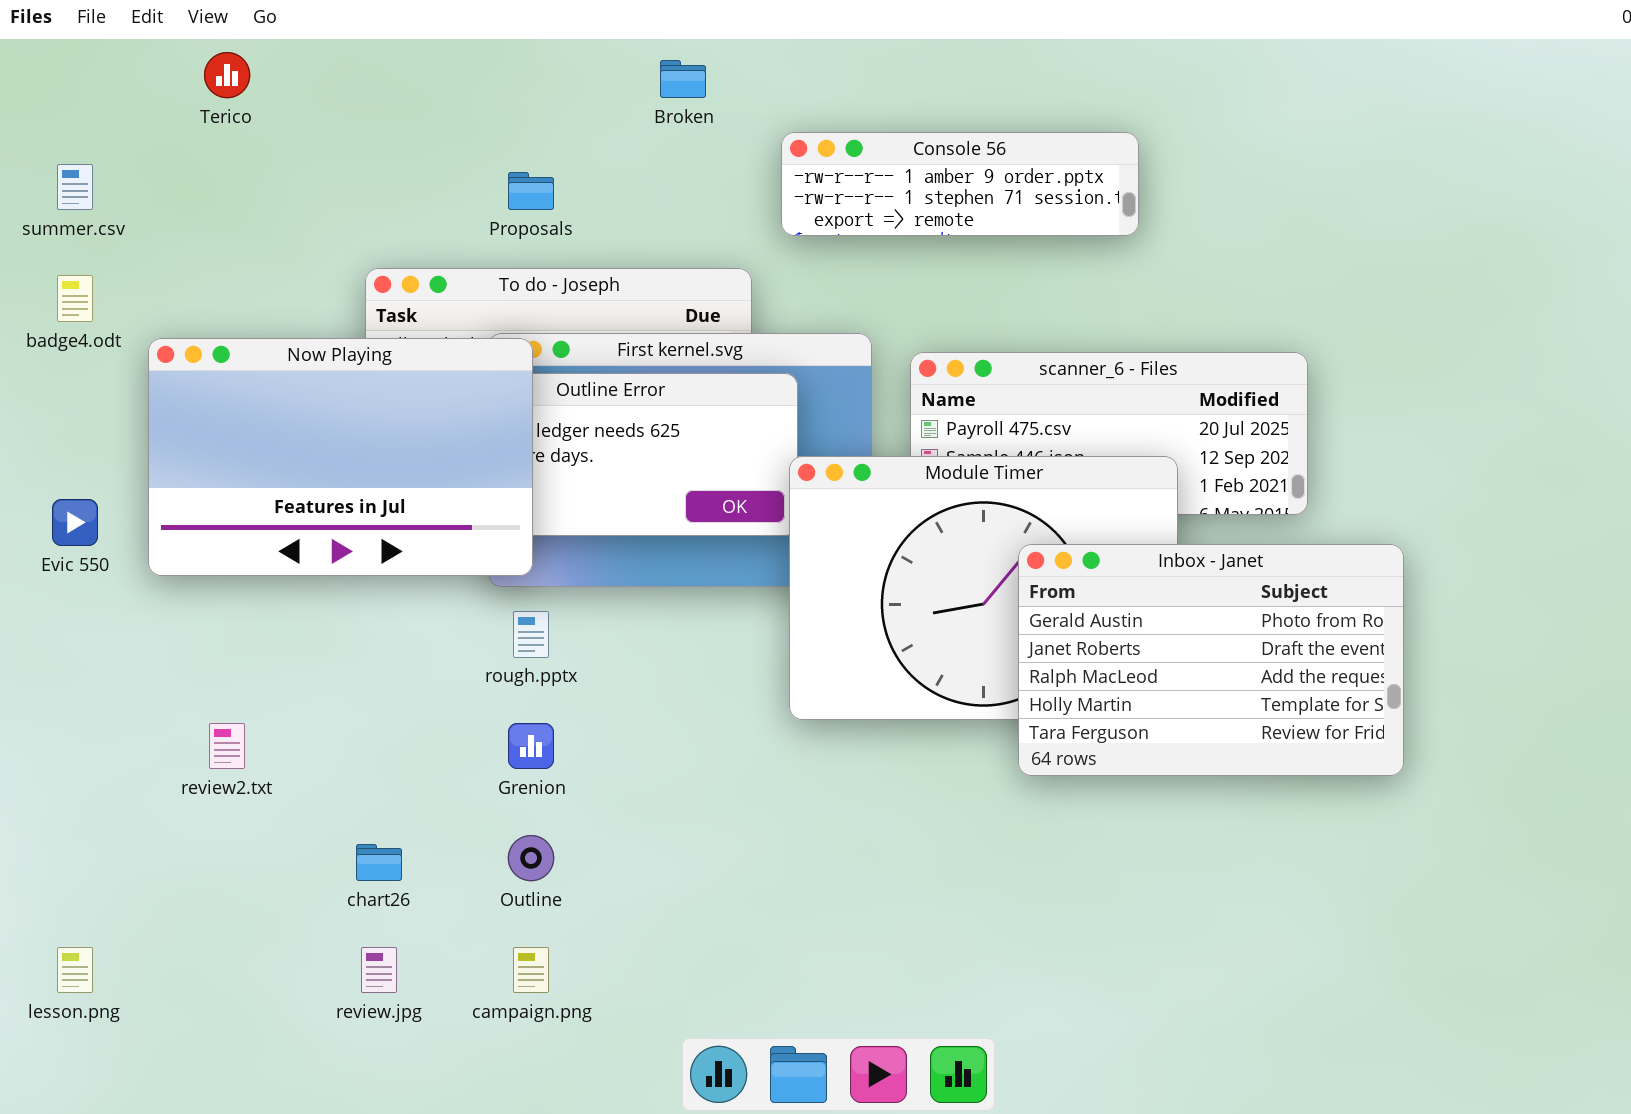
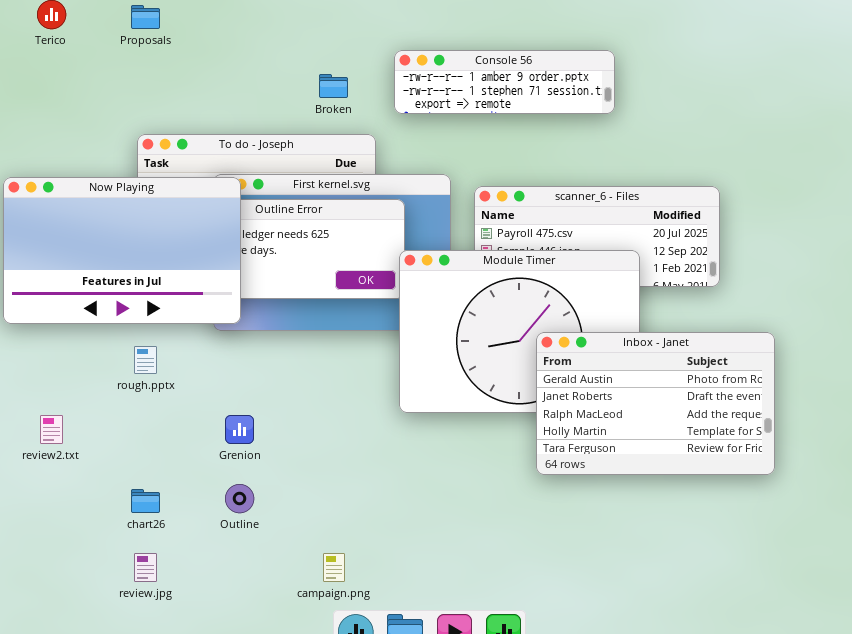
Broken: [660,60,706,98] -> [319,74,348,98], moved
Proposals: [508,172,554,210] -> [131,5,160,29], moved
Inbox - Janet: [1018,544,1404,776] -> [536,332,775,475], moved
rough.pptx: [513,611,549,658] -> [134,346,157,374], moved
campaign.png: [513,947,549,993] -> [323,553,345,582], moved

